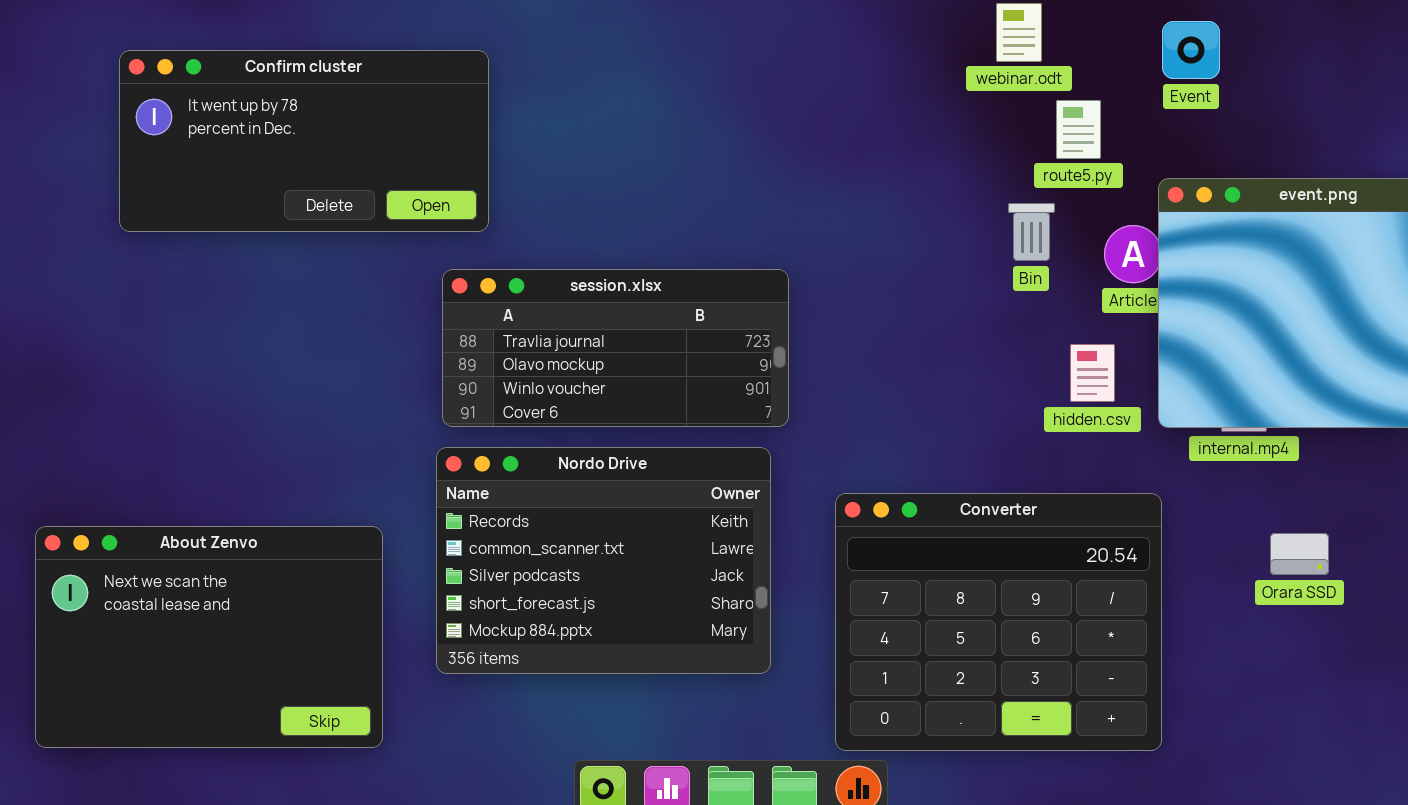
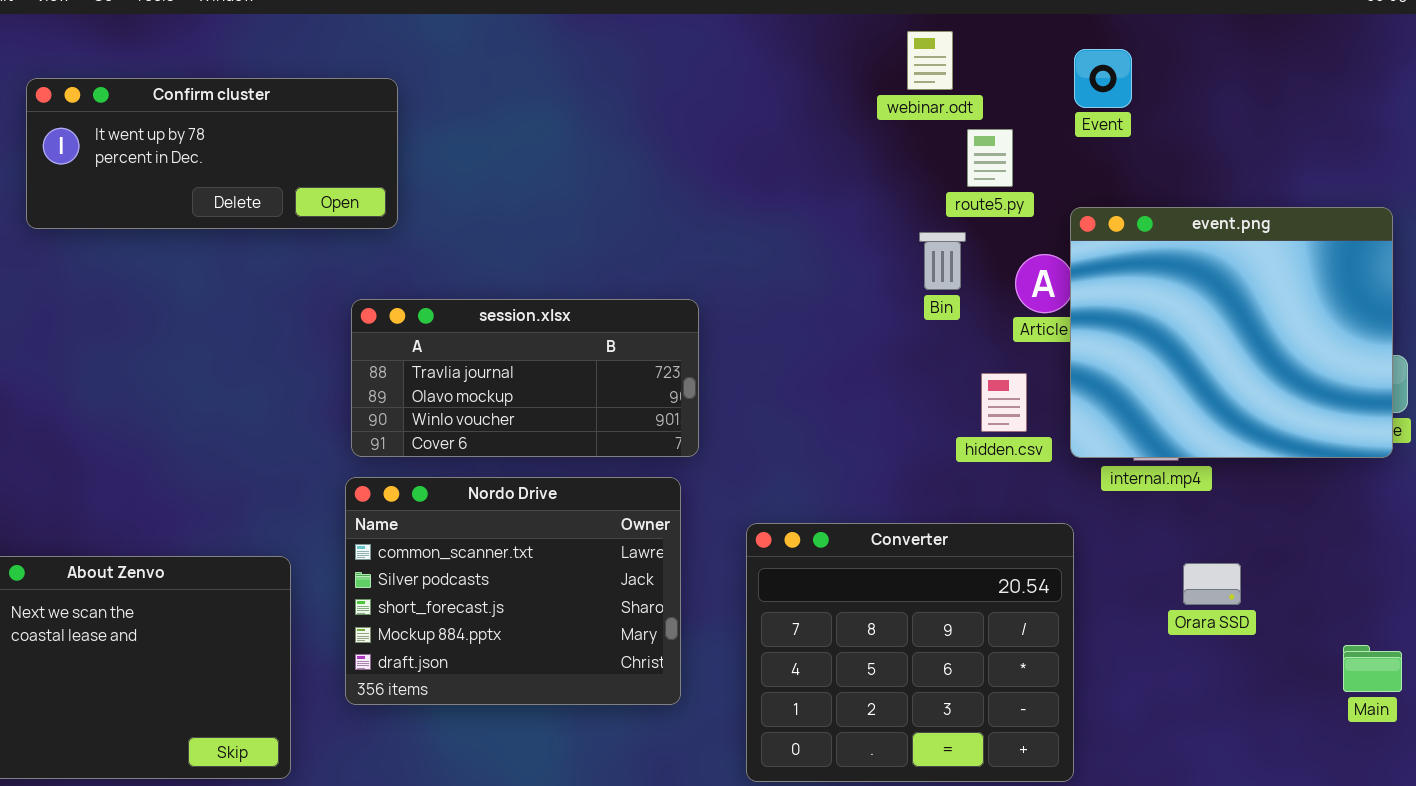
Confirm cluster: [119,50,489,232] -> [26,78,398,229], resized
Nordo Drive: [436,447,771,674] -> [345,477,681,705], scrolled down 1 row

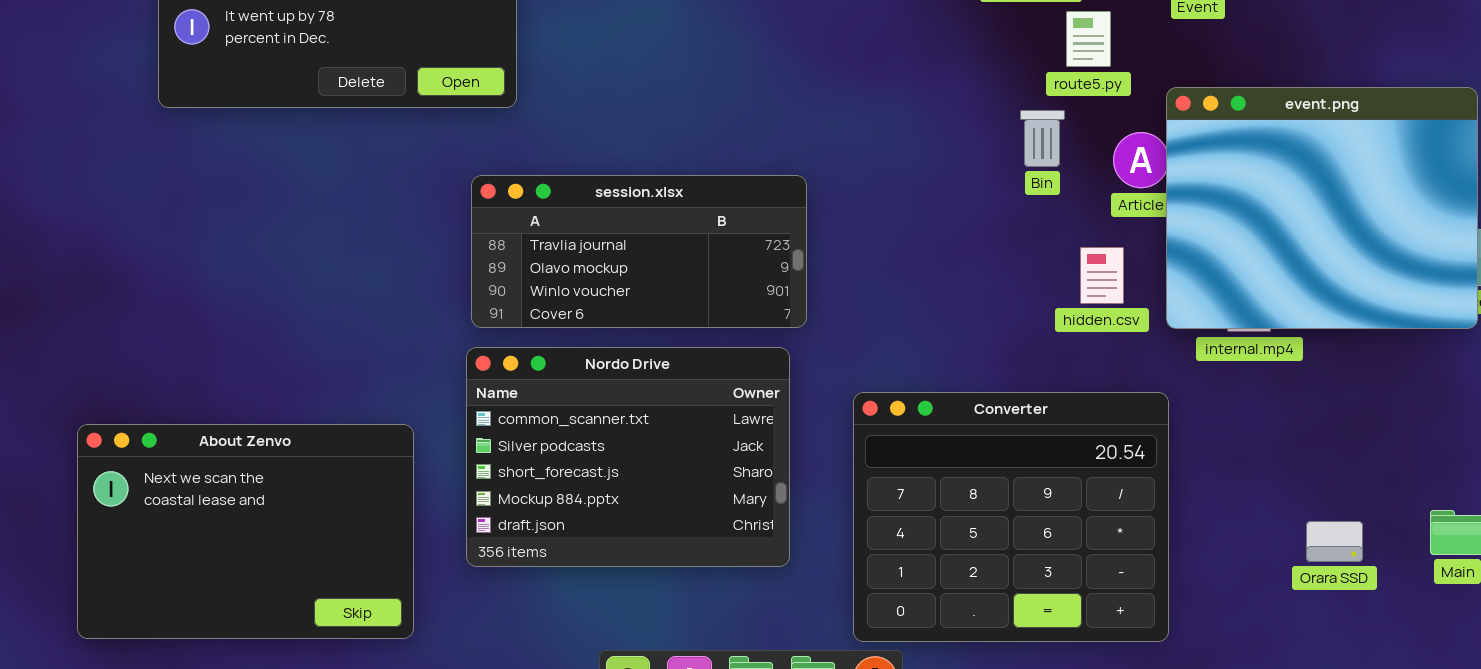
Orara SSD: [1183,563,1241,605] -> [1306,521,1363,562], moved

